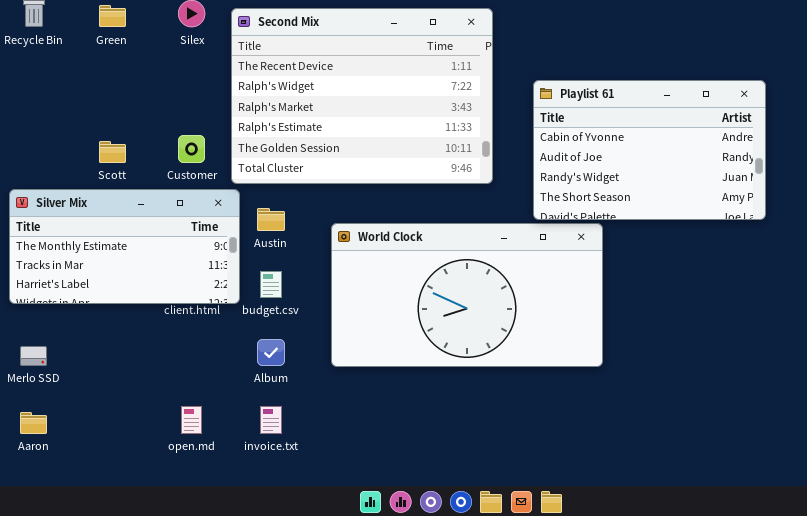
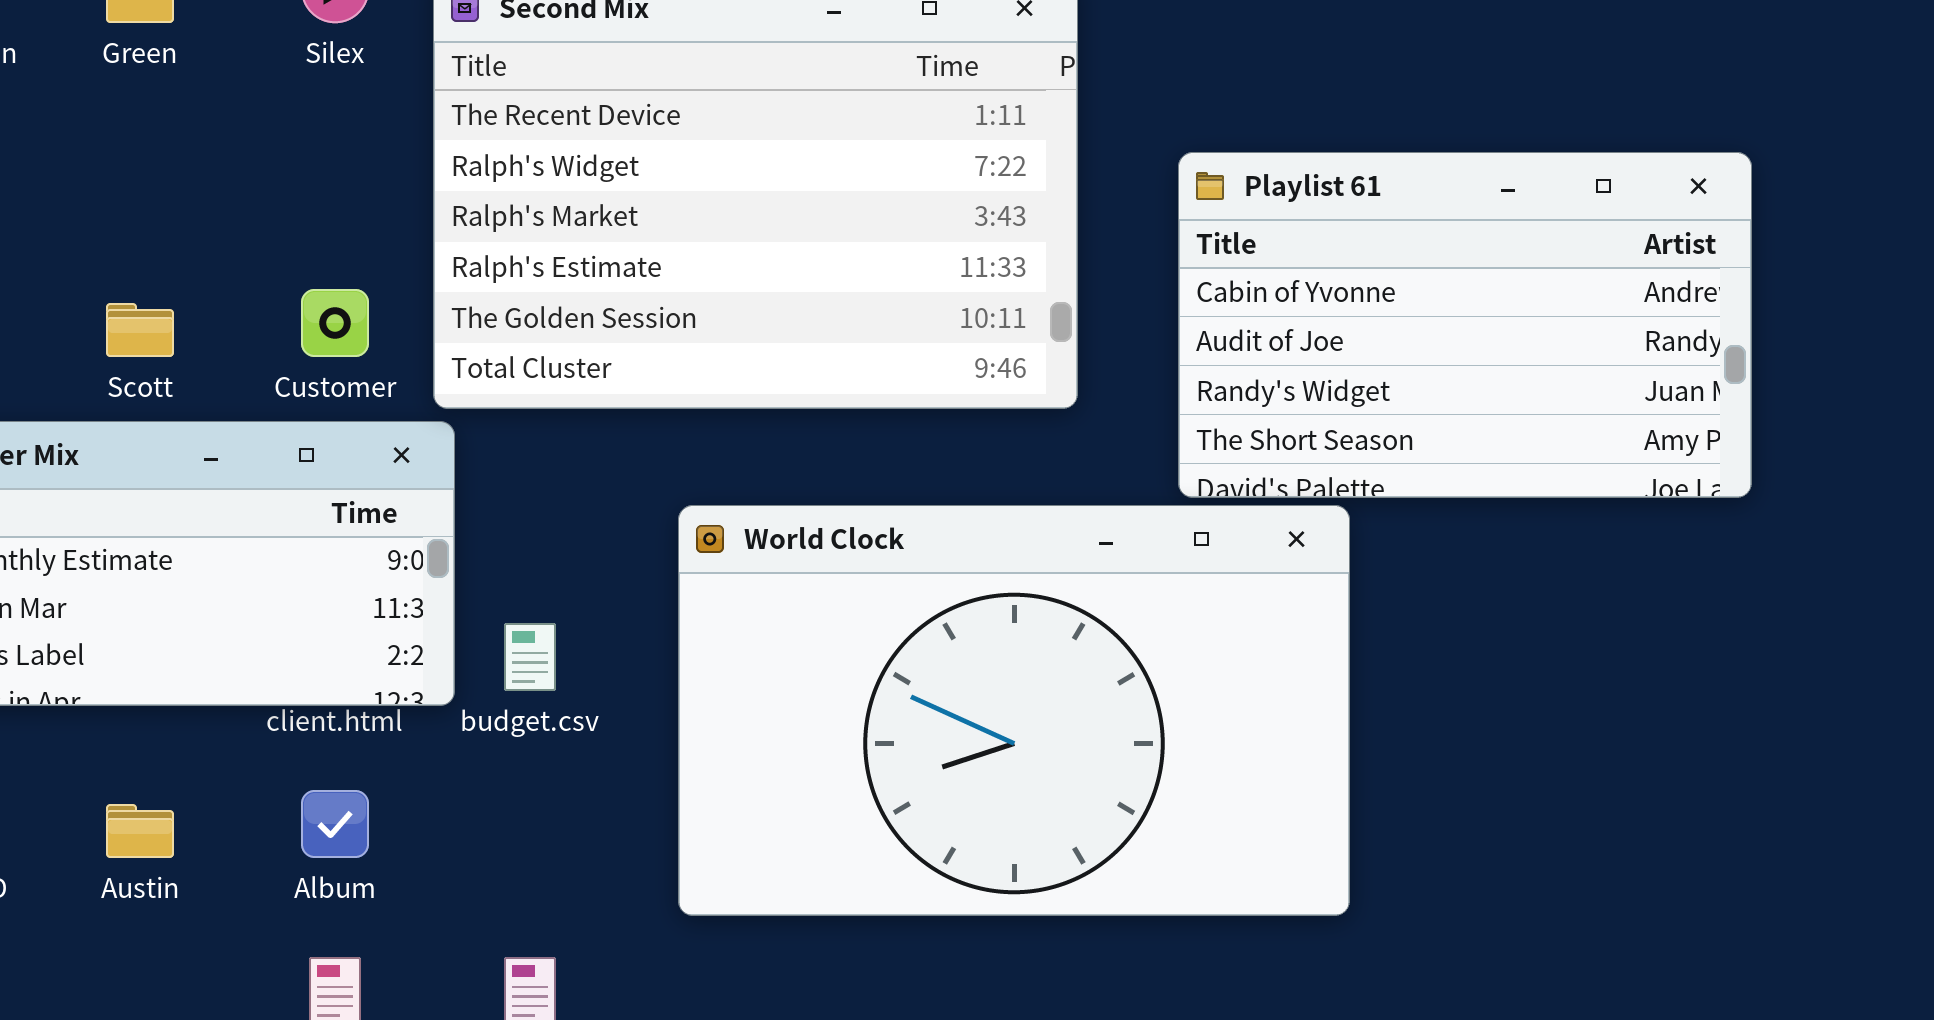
Austin: [257,208,285,231] -> [106,804,174,858], moved
World Clock: [331,223,603,367] -> [678,505,1350,916], resized
Album: [257,339,285,366] -> [301,790,369,858], moved

